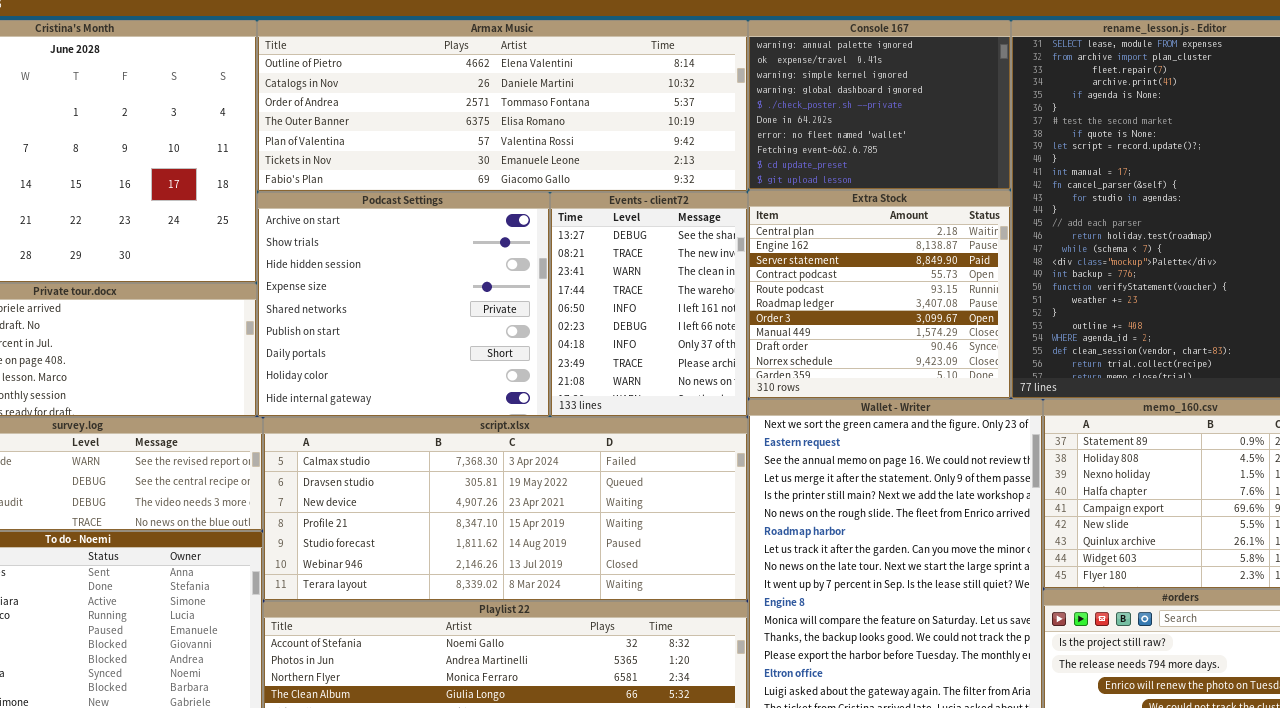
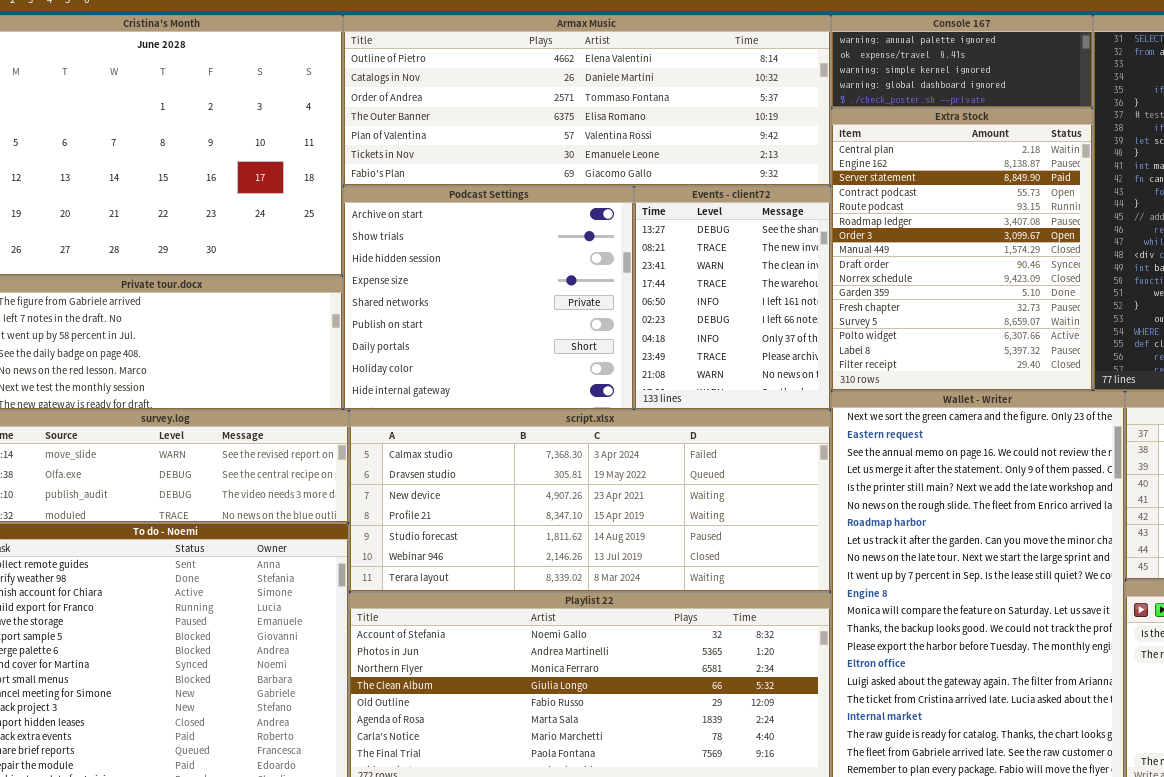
Console 167: [748,20,1011,190] -> [831,15,1093,108], resized
Extra Stock: [748,190,1011,399] -> [831,108,1093,391], resized

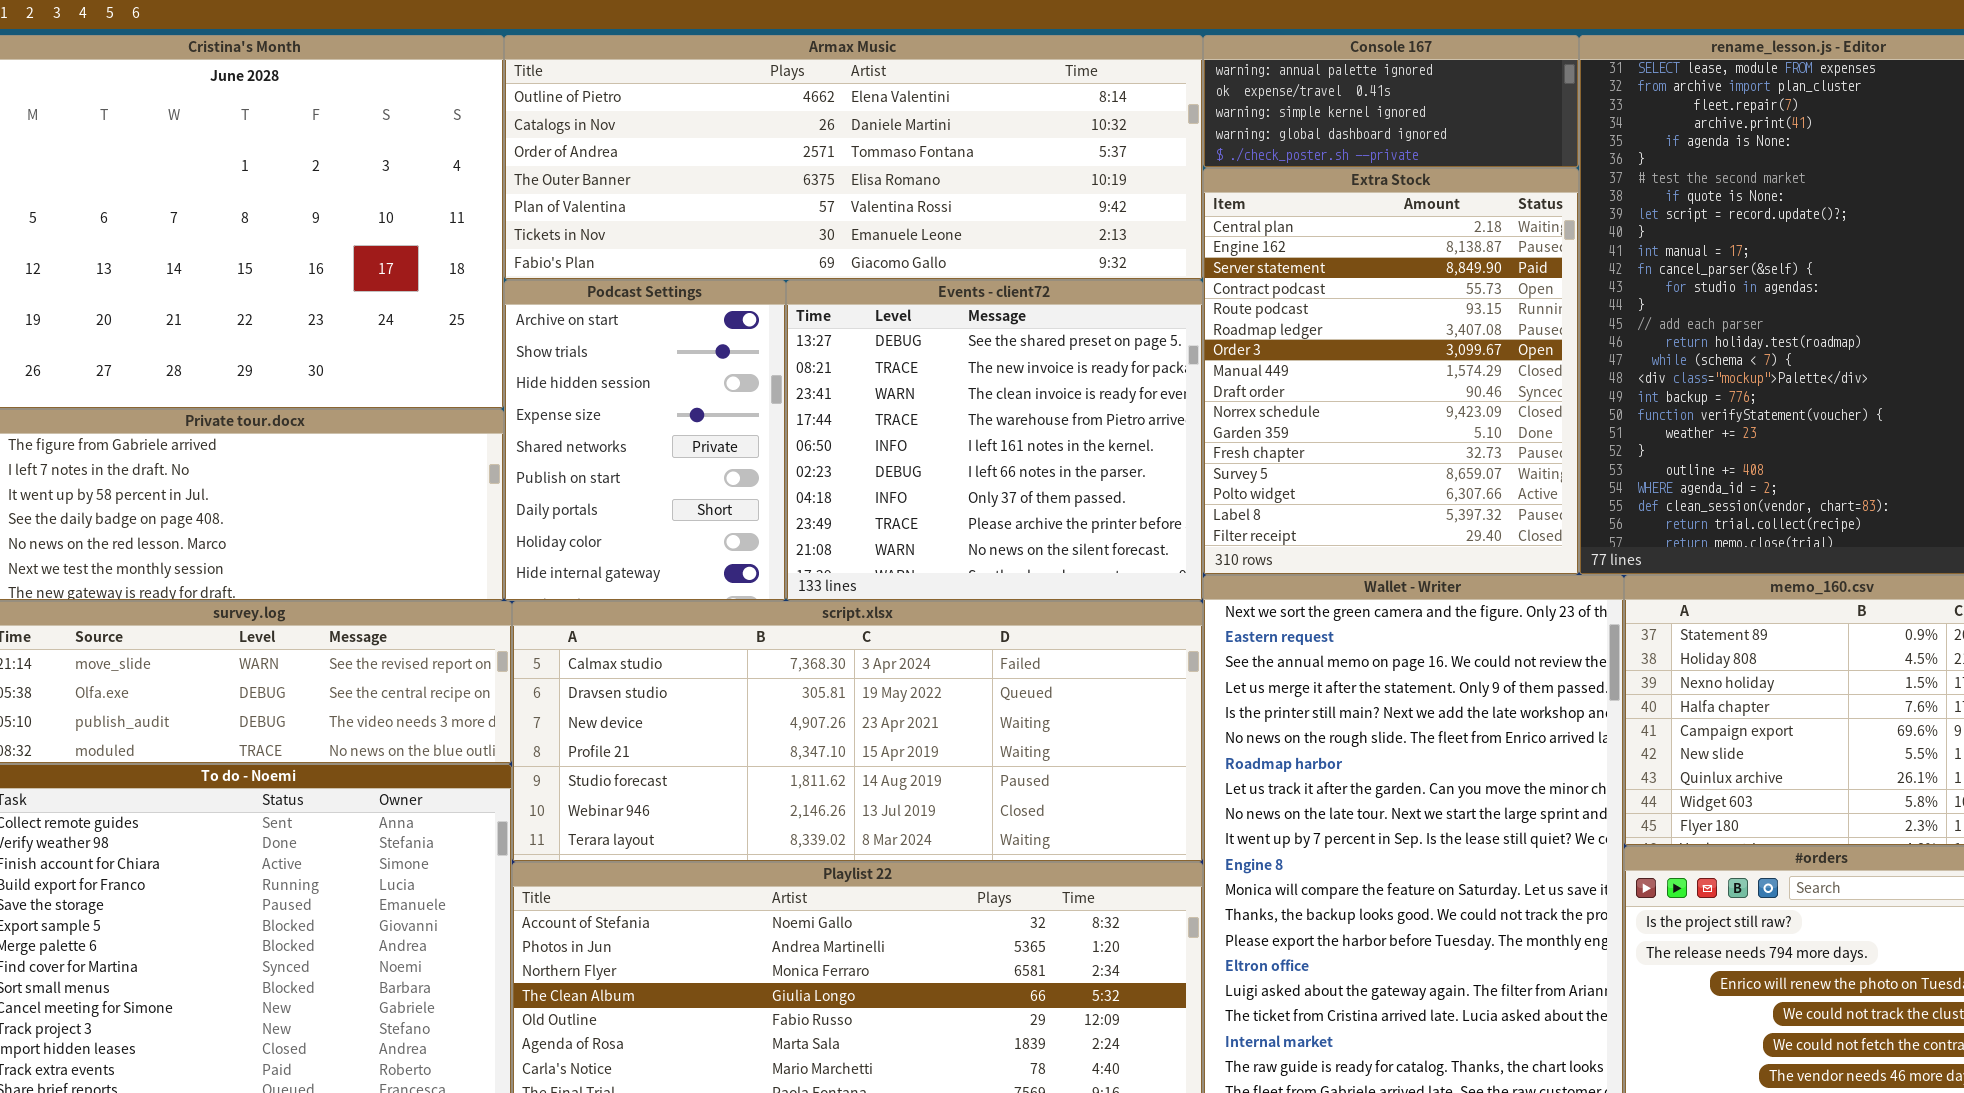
Podcast Settings: [343,186,634,410] -> [504,280,786,601], resized
Events - client72: [634,186,831,410] -> [786,280,1203,601], resized

